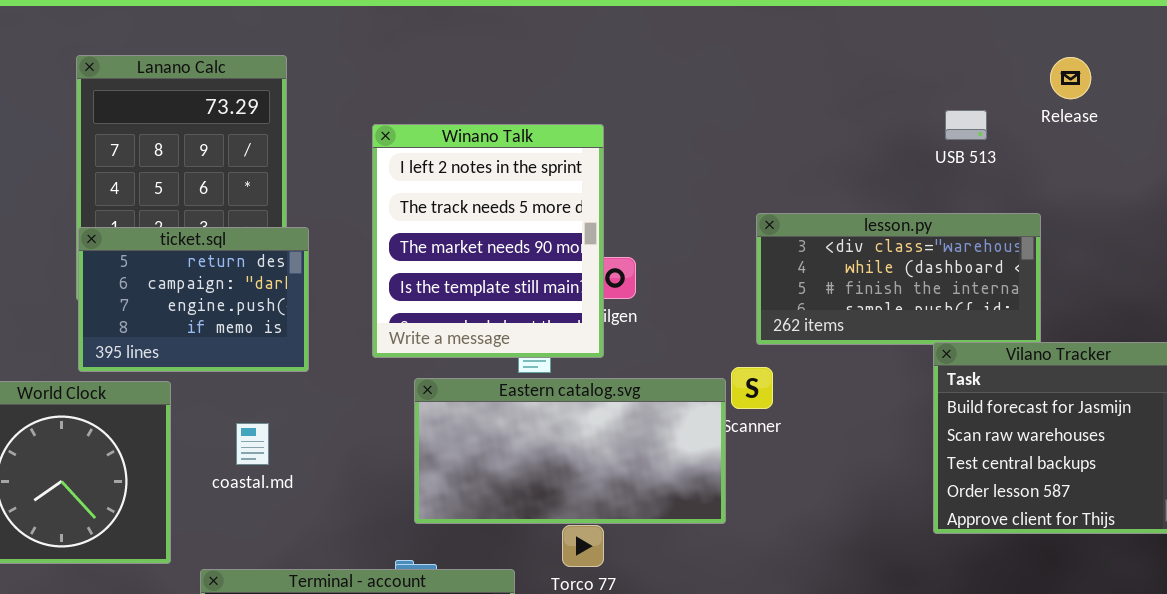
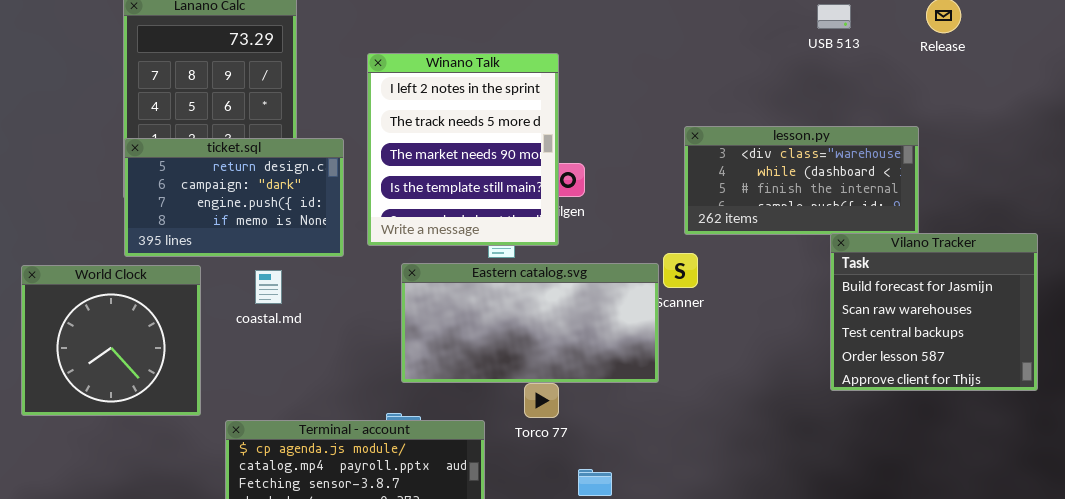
USB 513: [945,110,987,140] -> [817,4,851,29], moved
ticket.sql: [78,227,309,372] -> [124,138,344,257], resized
coastal.md: [236,423,269,465] -> [255,270,282,304], moved

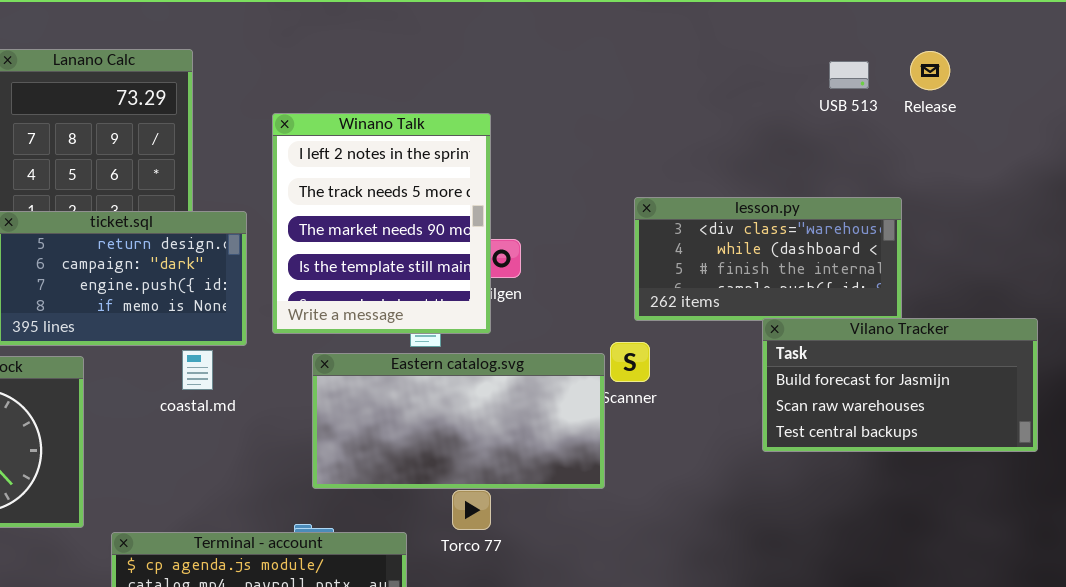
USB 513: [817,4,851,29] -> [829,61,869,89], moved
Vilano Tracker: [830,233,1038,391] -> [762,318,1038,452], resized
coastal.md: [255,270,282,304] -> [182,350,213,390], moved

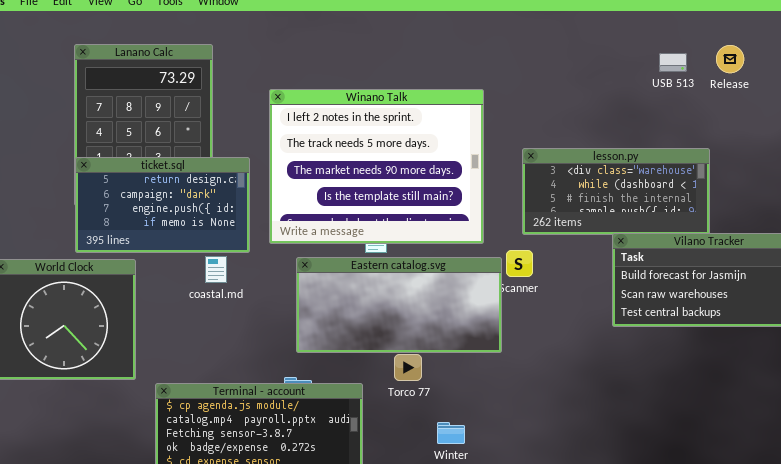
Winano Talk: [272,113,491,334] -> [269,89,484,244], resized

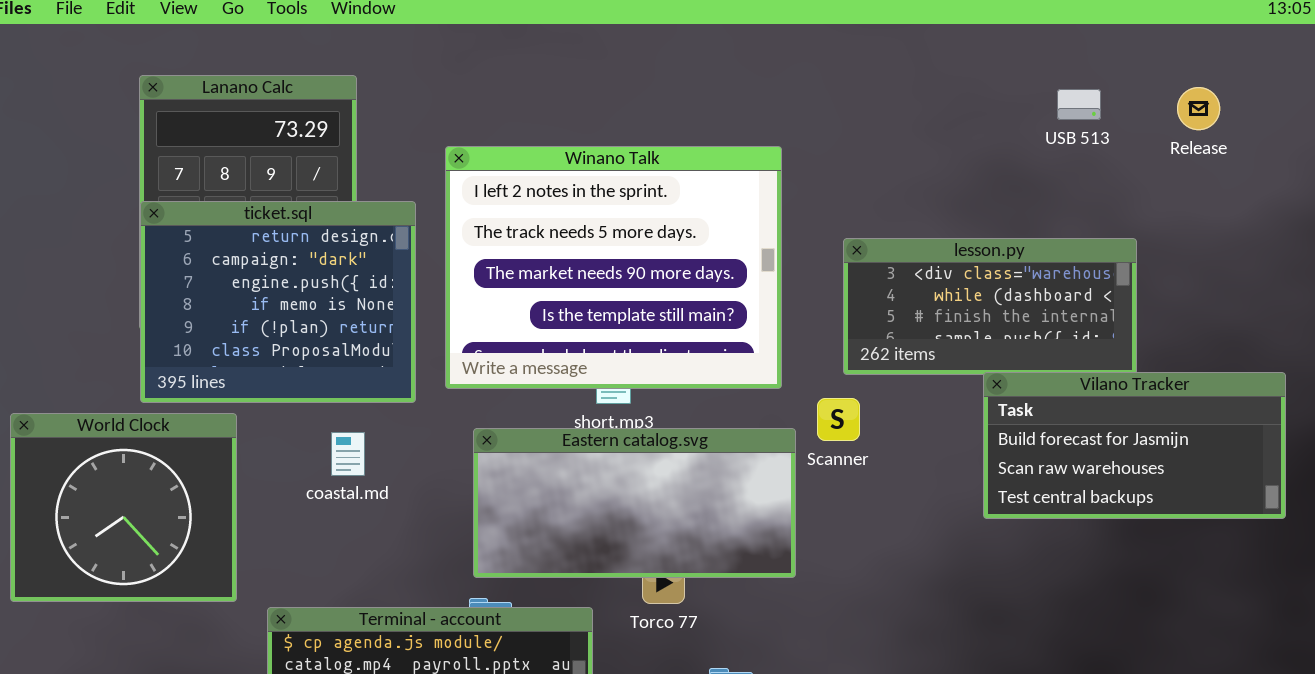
Release: [716,45,744,73] -> [1177,87,1220,130], moved
ticket.sql: [75,157,250,253] -> [140,201,416,403], resized
coastal.md: [205,256,227,283] -> [331,432,365,476], moved
Eastern catalog.svg: [296,257,502,353] -> [473,428,796,578], moved

